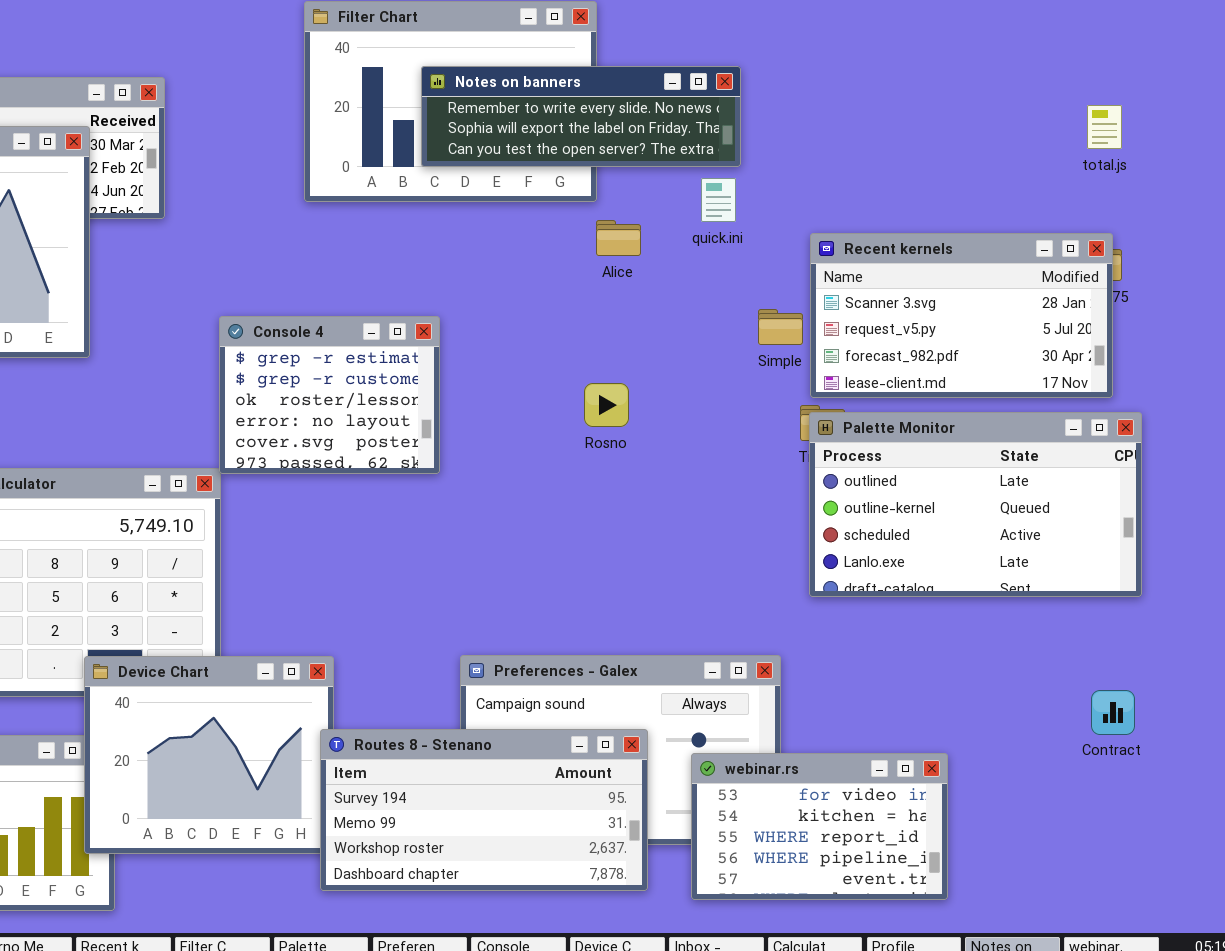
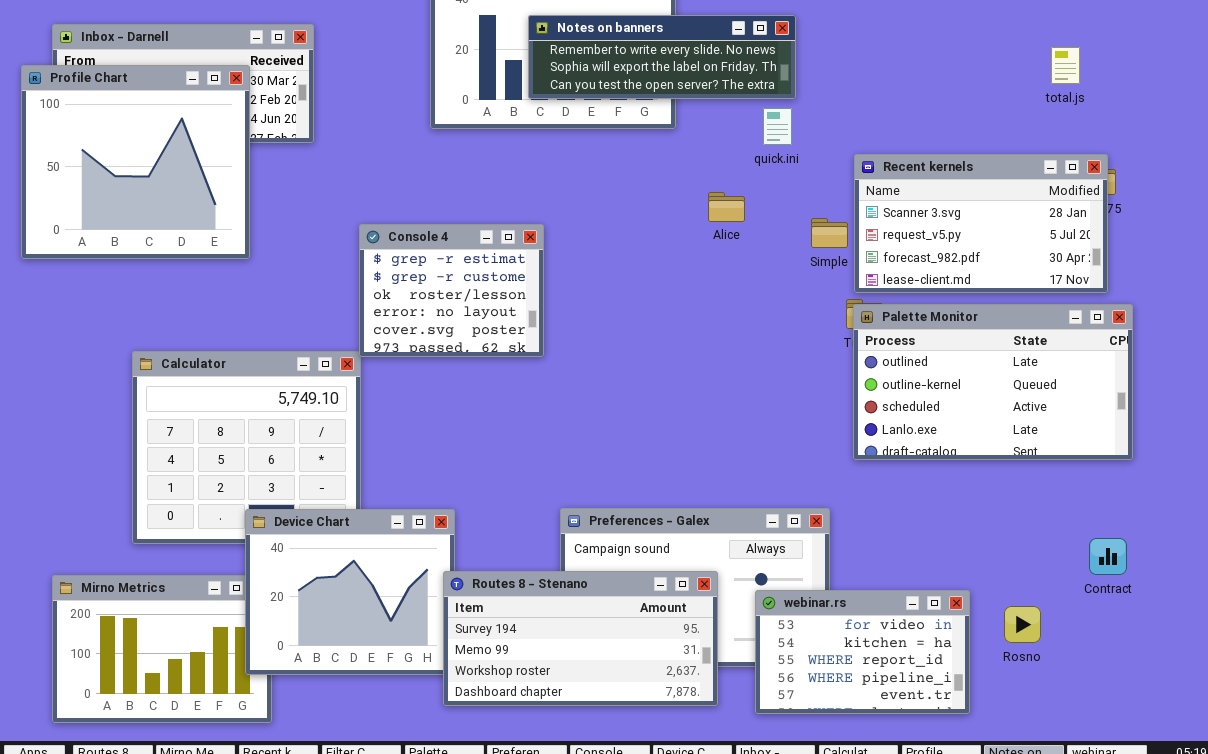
total.js: [1087,105,1122,149] -> [1051,47,1080,84], moved
Alice: [596,220,641,256] -> [708,192,745,222], moved
Rosno: [584,383,629,427] -> [1004,606,1041,643], moved

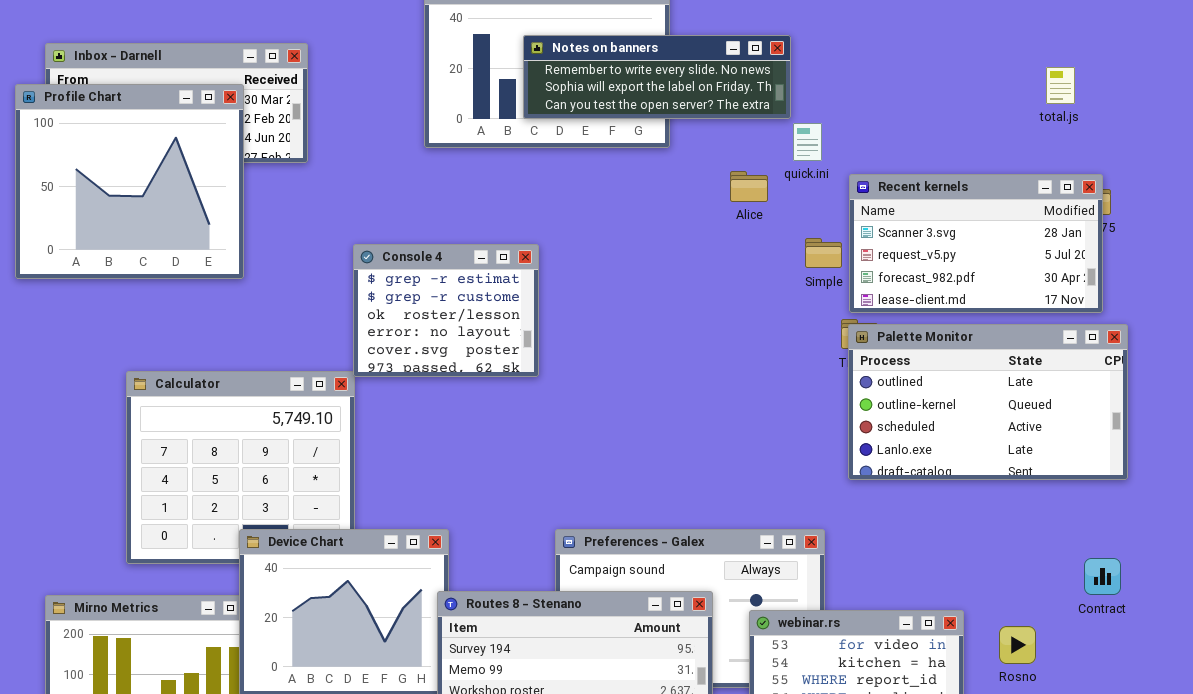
quick.ini: [763,108,792,145] -> [793,123,822,161], moved
Alice: [708,192,745,222] -> [730,171,768,202], moved

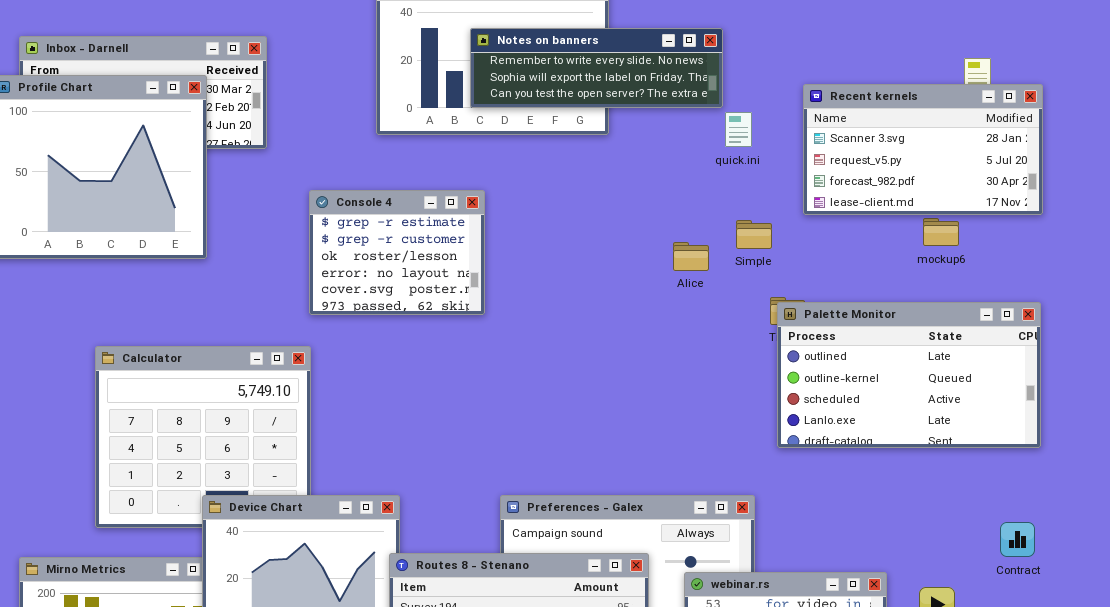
Alice: [730,171,768,202] -> [673,242,709,271], moved
Recent kernels: [849,174,1103,313] -> [803,84,1043,215], moved
Console 4: [353,244,539,377] -> [309,190,485,315], moved

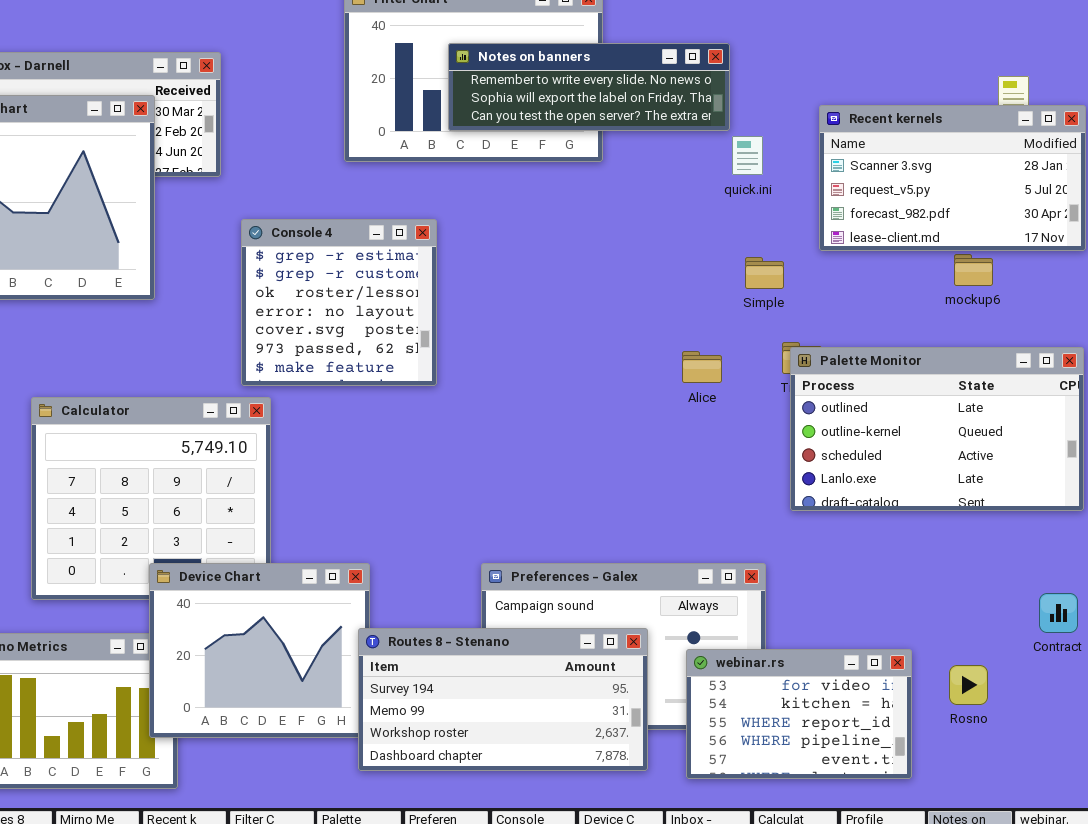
Console 4: [309,190,485,315] -> [241,219,437,386], moved, resized
Alice: [673,242,709,271] -> [682,351,722,383], moved

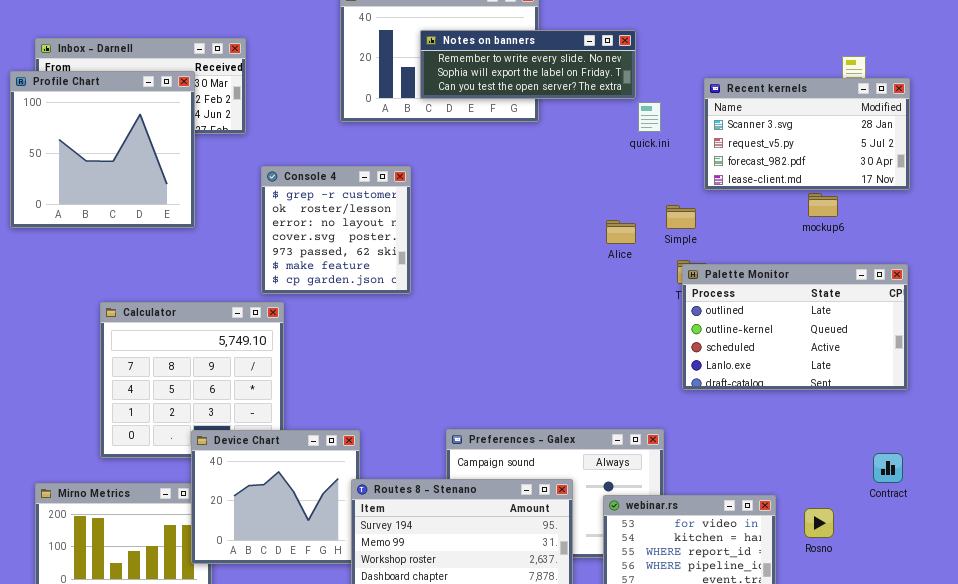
Console 4: [241,219,437,386] -> [261,166,411,294], scrolled down 1 row
Simple: [745,257,784,289] -> [666,205,696,229], moved
Alice: [682,351,722,383] -> [606,220,636,244], moved

